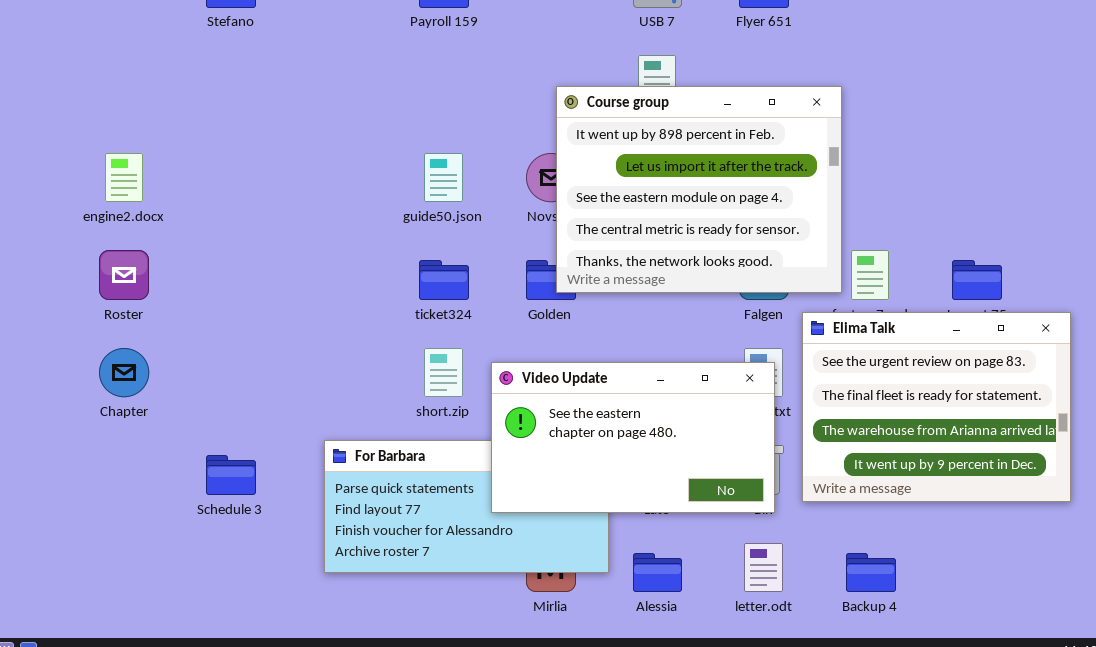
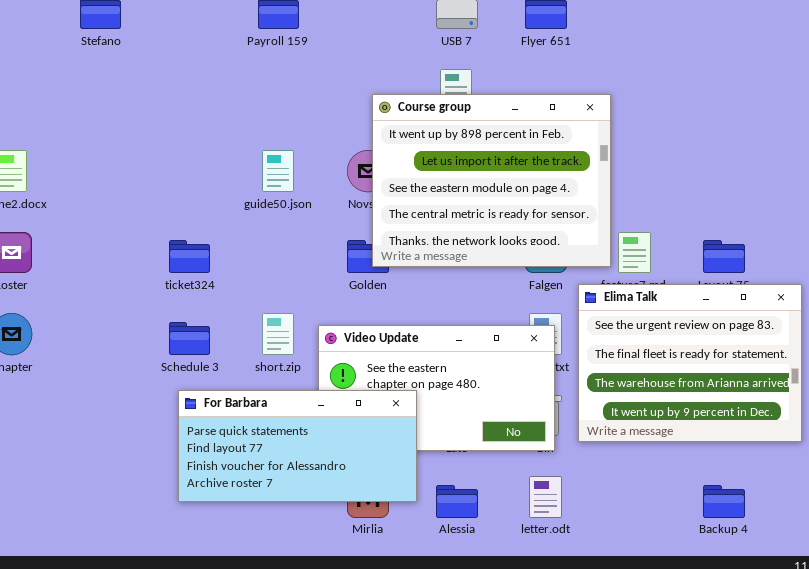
ticket324: [419,260,469,300] -> [169,240,210,273], moved
For Barbara: [324,440,609,573] -> [178,390,417,502], raised
Schedule 3: [206,455,256,495] -> [169,322,210,355], moved
Backup 4: [846,553,896,592] -> [703,485,745,518], moved

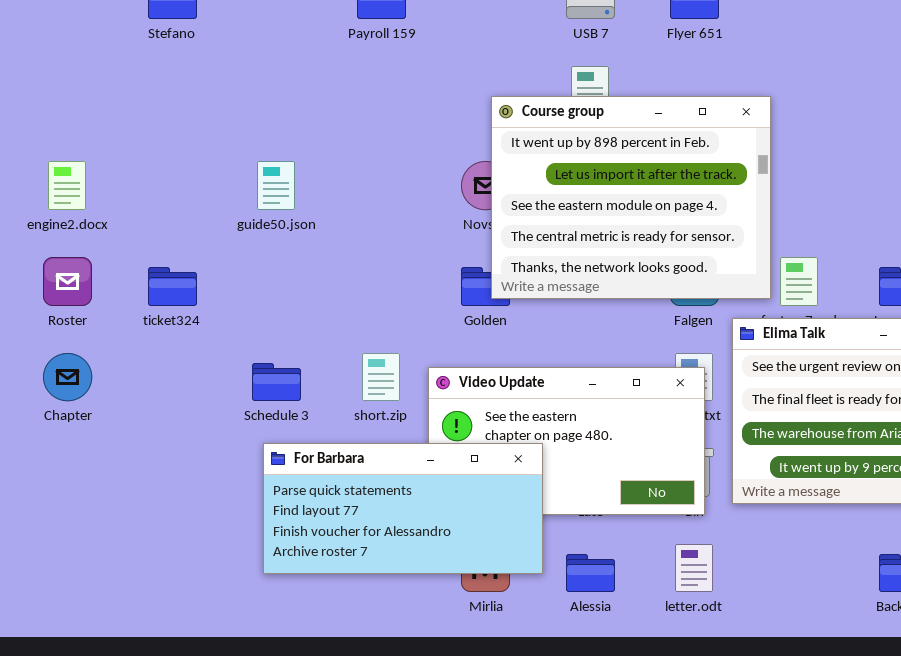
guide50.json: [262,150,294,192] -> [257,161,295,210], moved
ticket324: [169,240,210,273] -> [148,267,197,306], moved

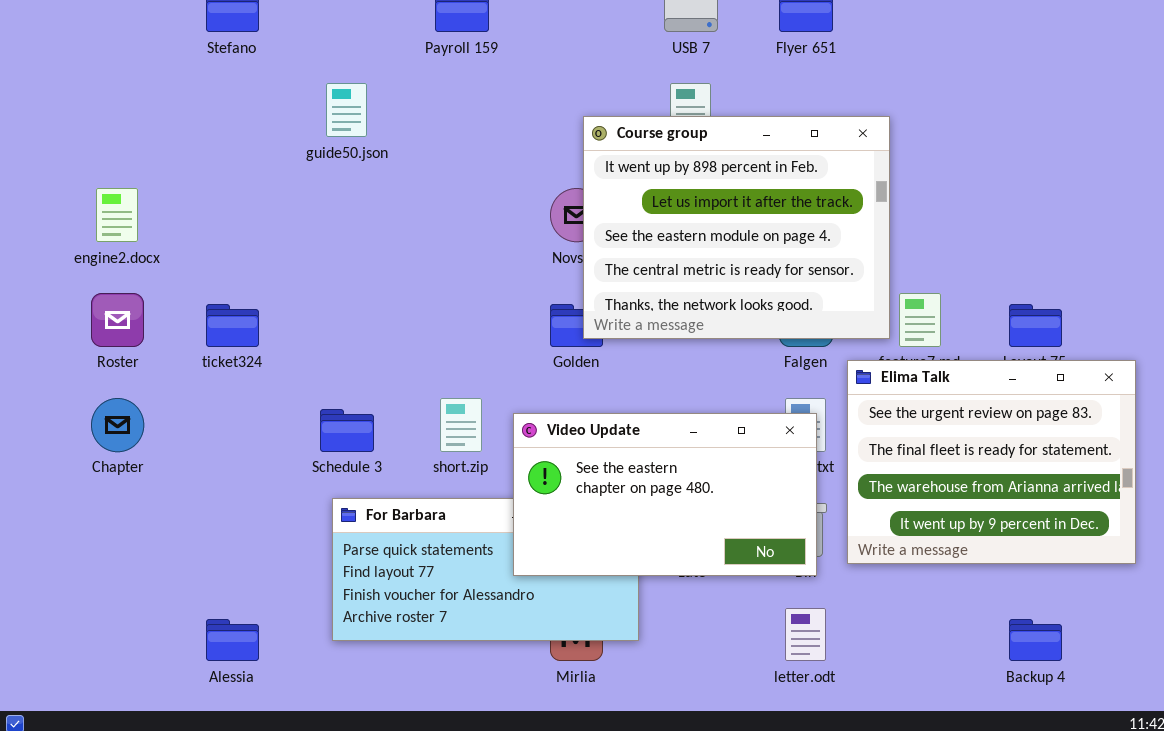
guide50.json: [257,161,295,210] -> [326,83,367,137], moved
Video Update: [428,367,705,515] -> [513,413,817,576], raised
Alessia: [566,554,615,592] -> [206,619,259,661], moved

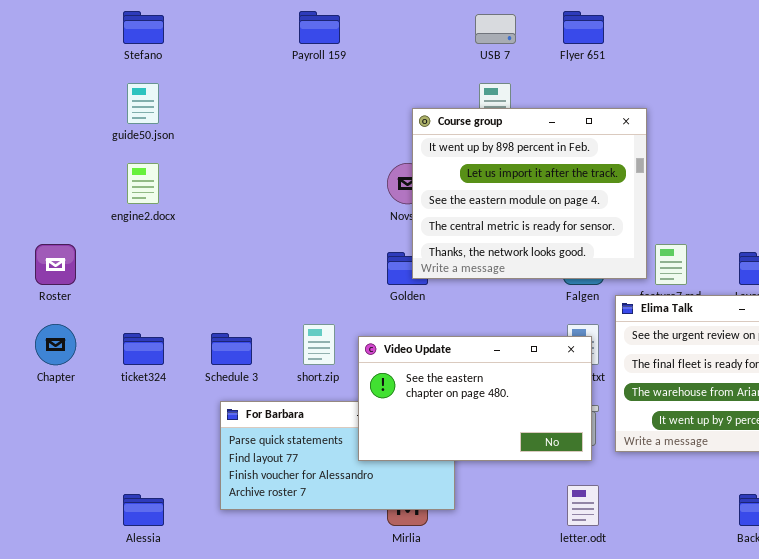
guide50.json: [326,83,367,137] -> [127,83,159,124], moved
engine2.docx: [96,188,138,242] -> [127,163,159,204], moved
ticket324: [206,304,259,347] -> [123,333,164,365], moved

